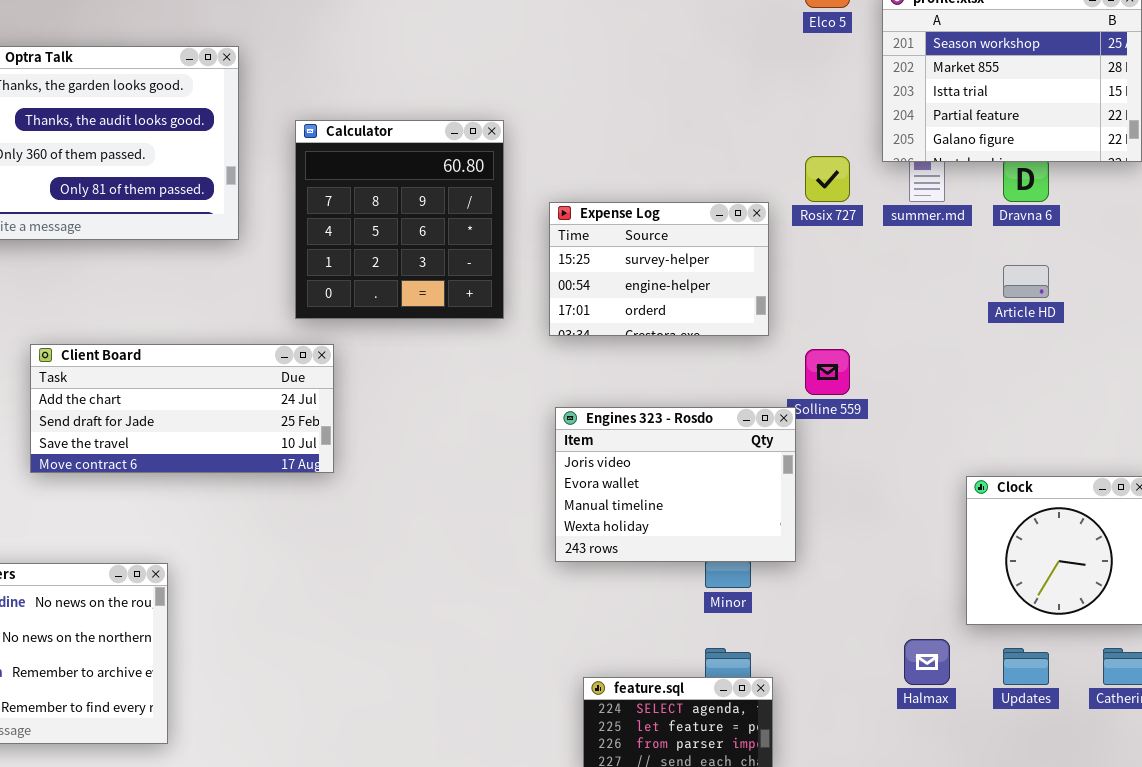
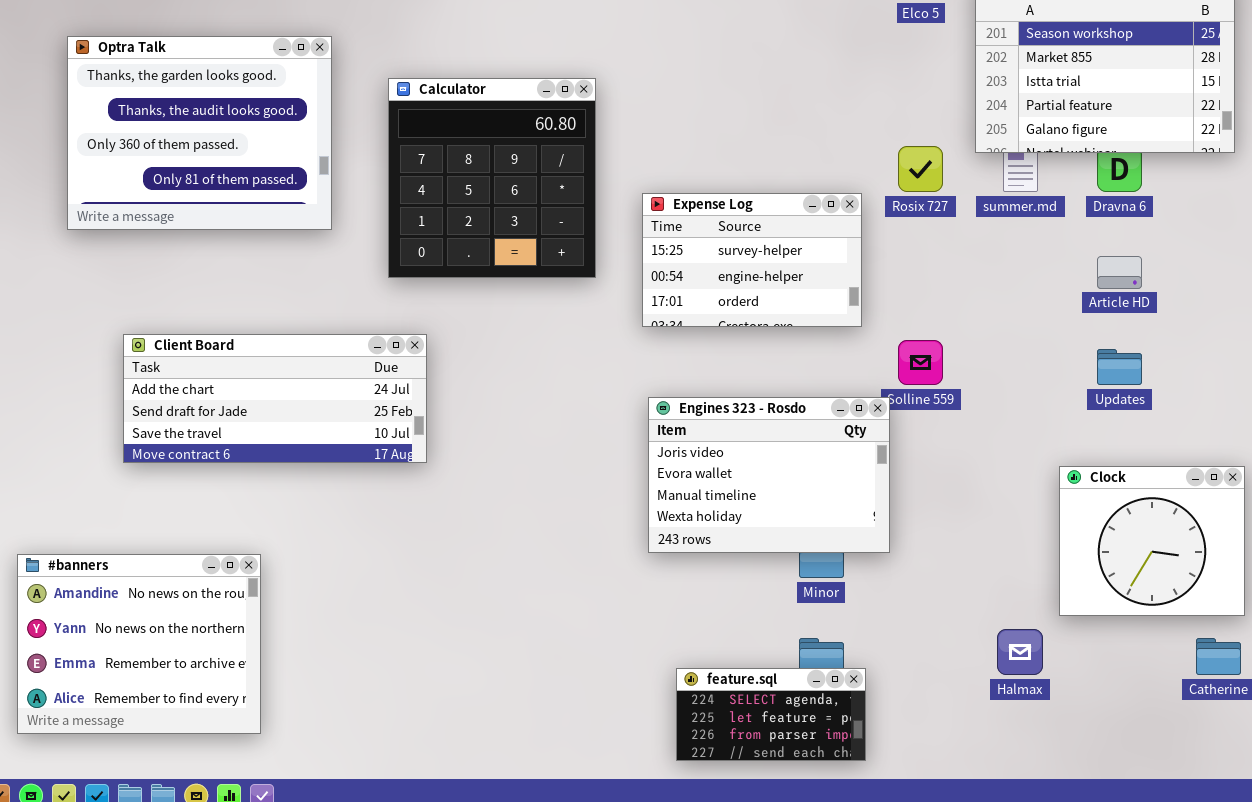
Calculator: [295,120,504,319] -> [388,78,596,278], moved
Updates: [1003,648,1049,685] -> [1097,349,1142,385], moved

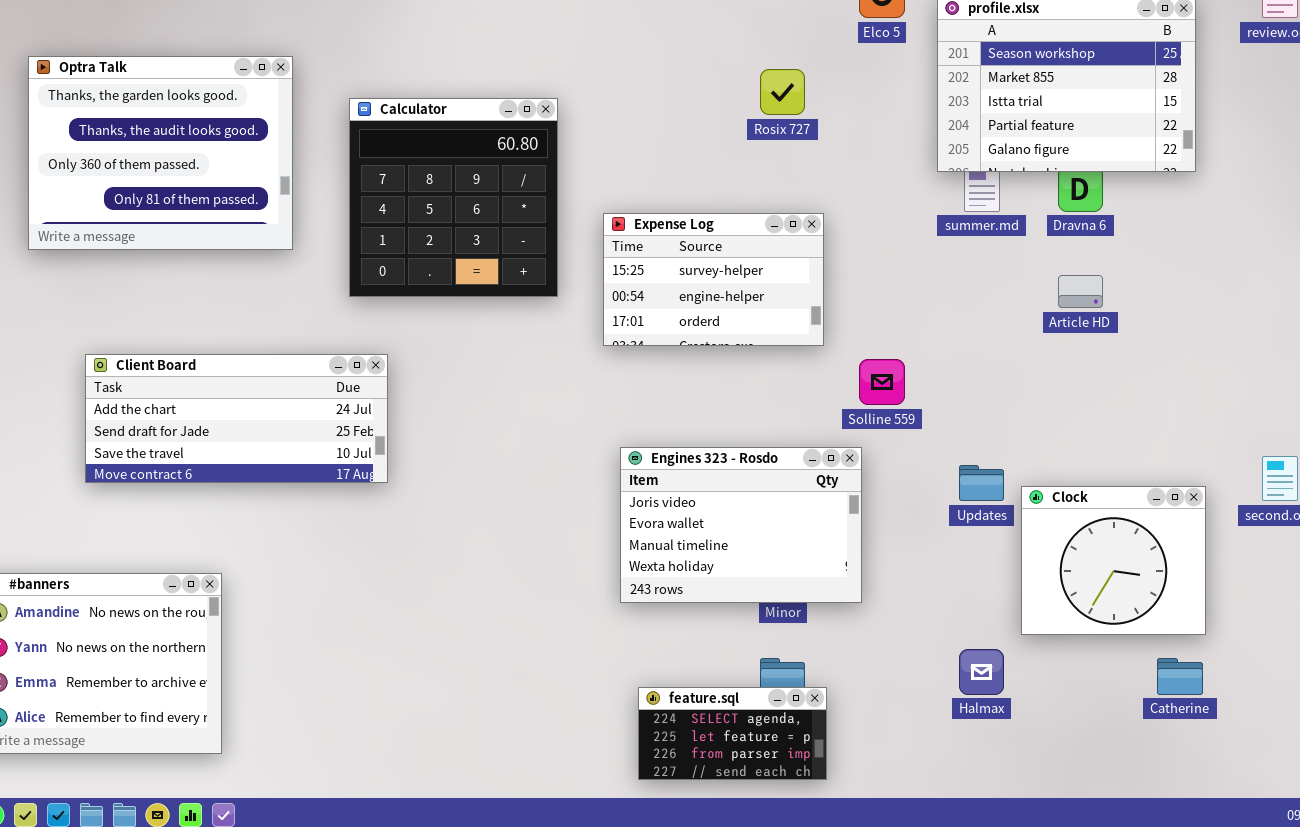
Rosix 727: [898,146,943,192] -> [760,69,805,115], moved
Updates: [1097,349,1142,385] -> [959,465,1004,501], moved
Engines 323 - Rosdo: [648,397,890,553] -> [620,447,862,603], moved

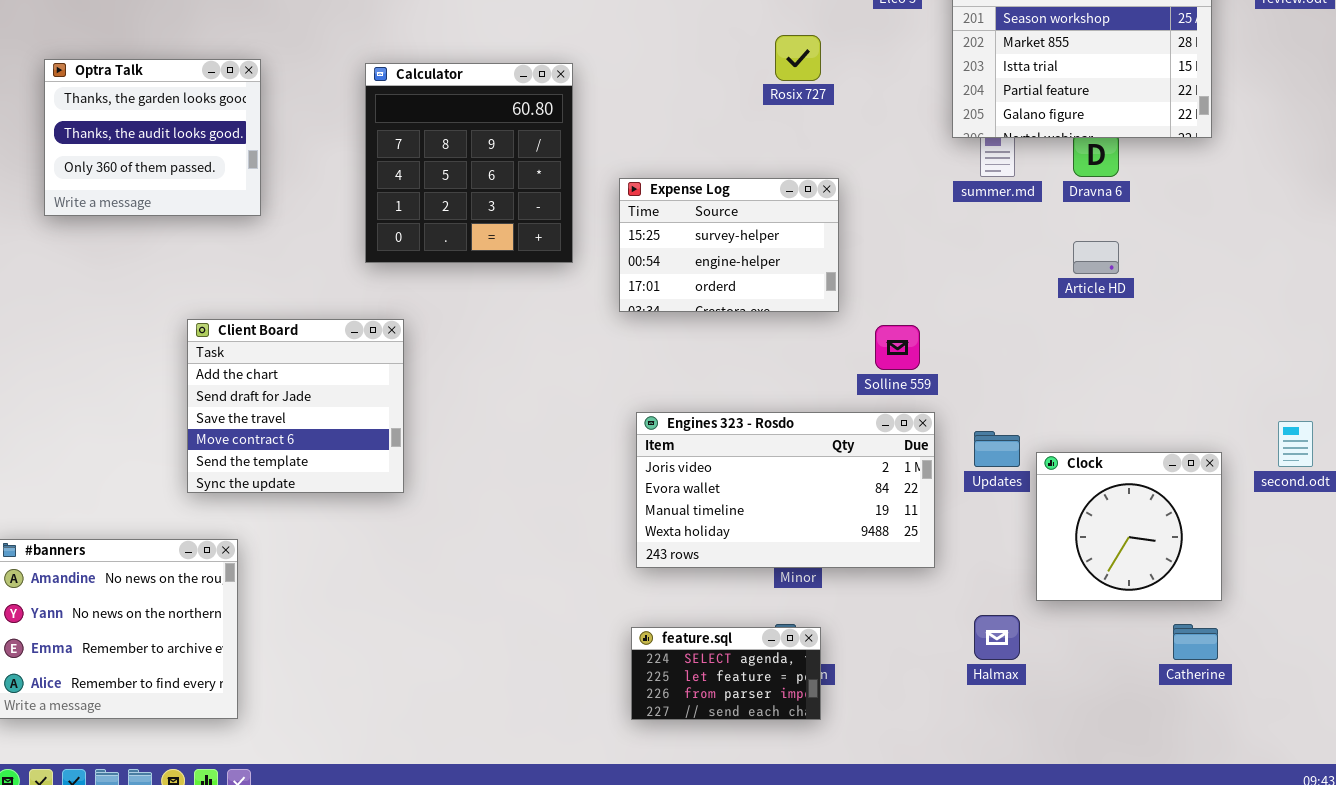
Optra Talk: [28,56,293,250] -> [44,59,261,216], resized
Client Board: [85,354,388,483] -> [187,319,404,493], resized
Engines 323 - Rosdo: [620,447,862,603] -> [636,412,935,568], resized
feature.sql: [638,687,827,780] -> [631,627,821,720], moved

